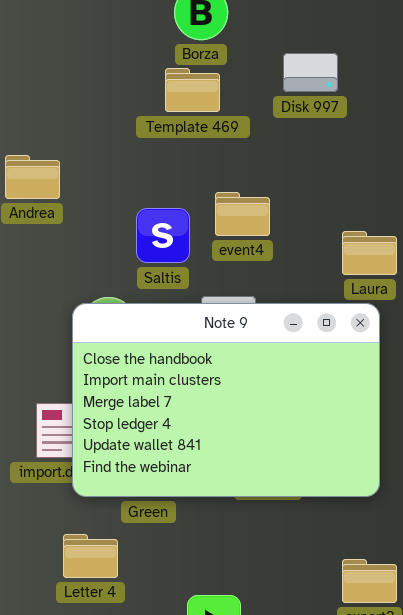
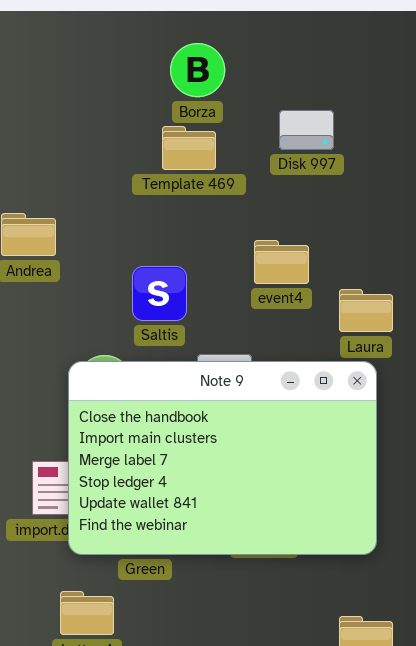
event4: [215,192,270,236] -> [254,240,309,284], moved

